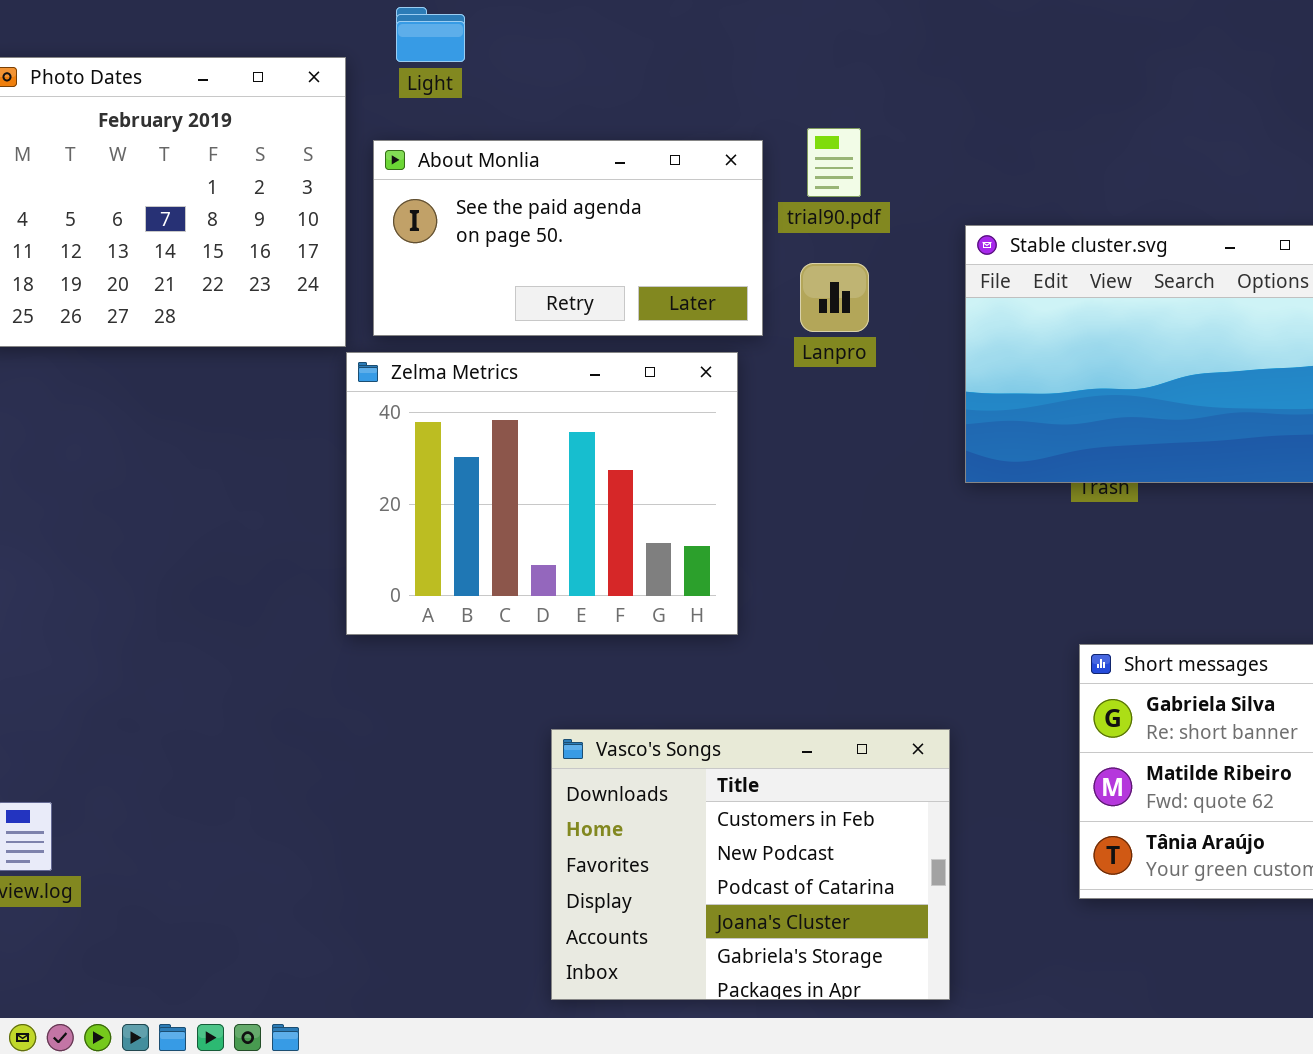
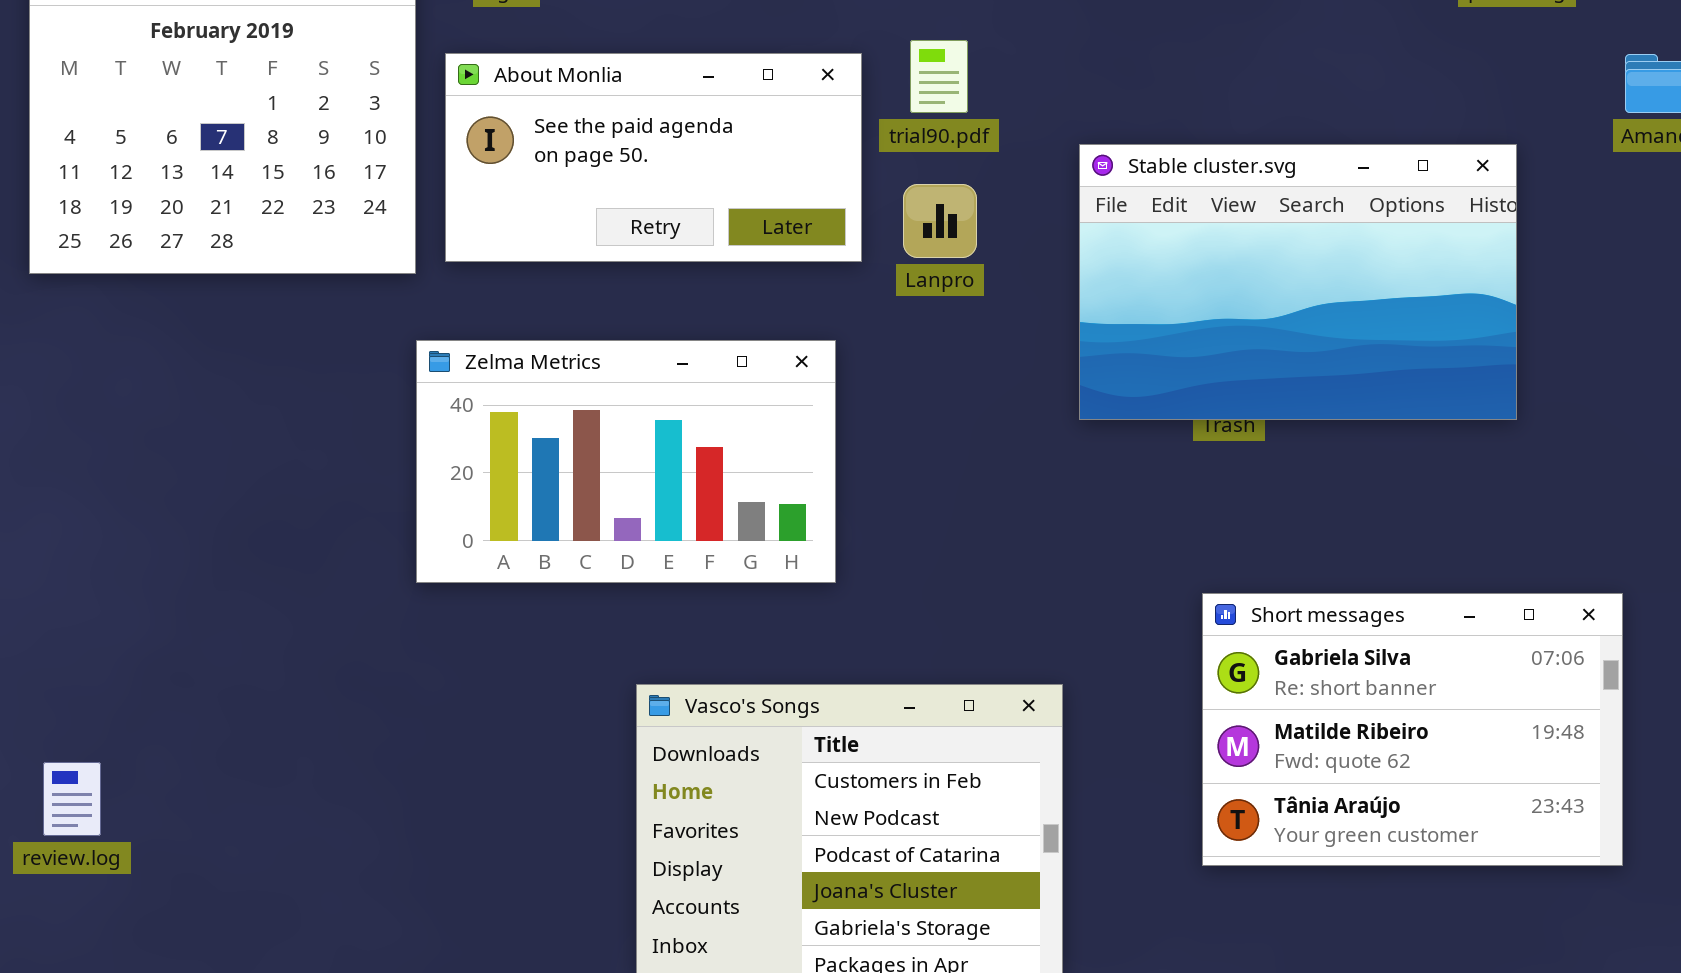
Zelma Metrics: [346,352,738,635] -> [416,340,836,583], resized

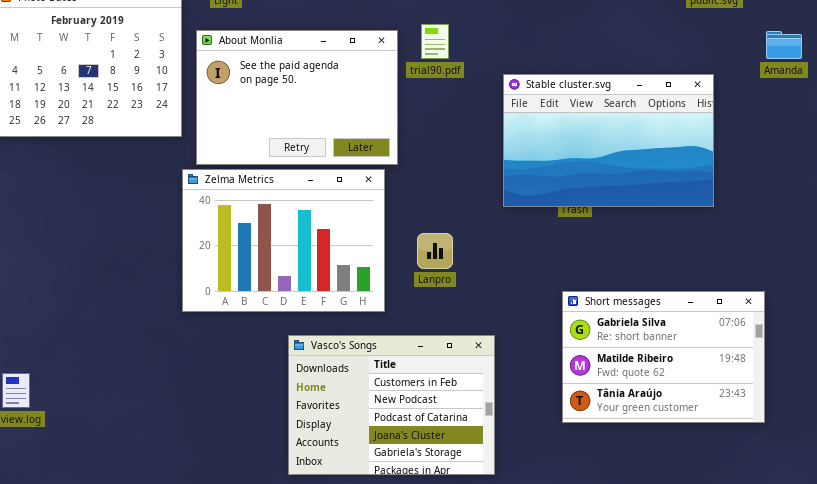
About Monlia: [445,53,862,262] -> [196,30,398,165], resized
Lanpro: [903,184,977,258] -> [417,233,453,269], moved
Zelma Metrics: [416,340,836,583] -> [182,169,385,312], resized

